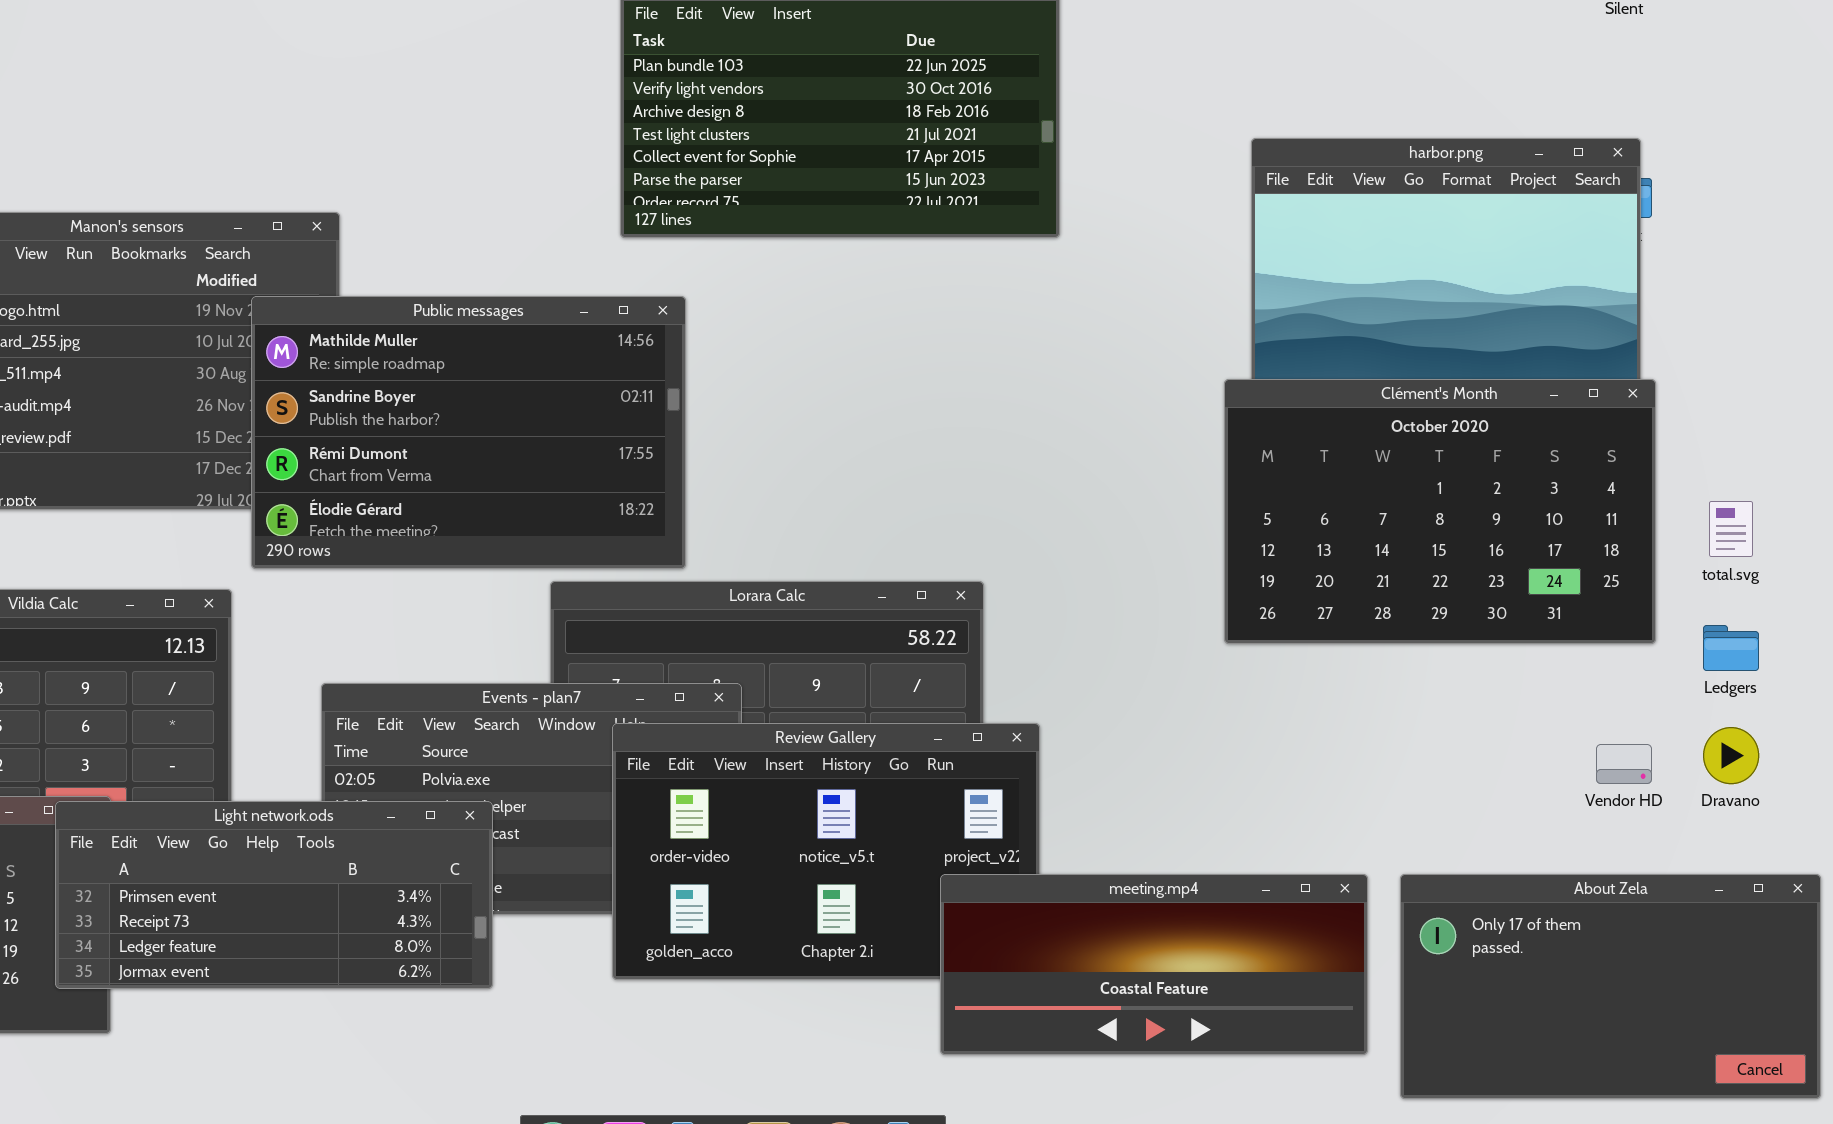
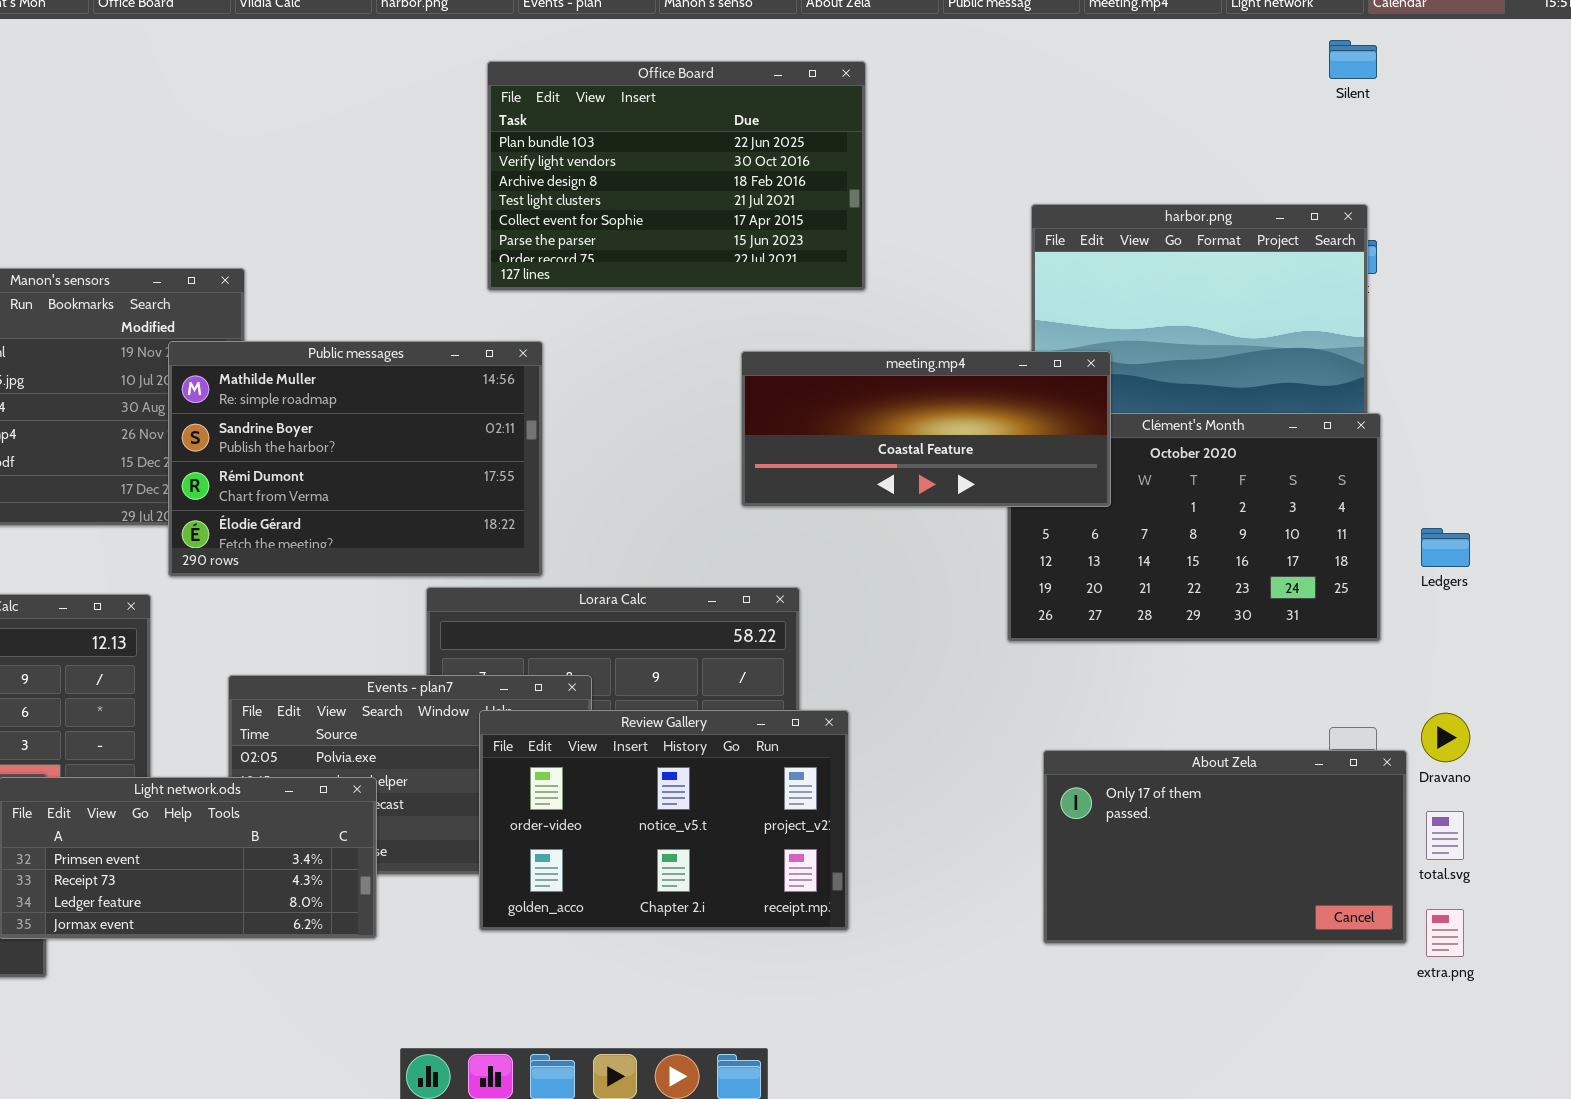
total.svg: [1709,501,1753,557] -> [1426,811,1464,860], moved
Ledgers: [1703,625,1759,671] -> [1421,528,1470,567], moved
meeting.mp4: [940,874,1368,1055] -> [741,351,1111,507], moved
About Zela: [1400,874,1821,1099] -> [1043,750,1407,944], moved

